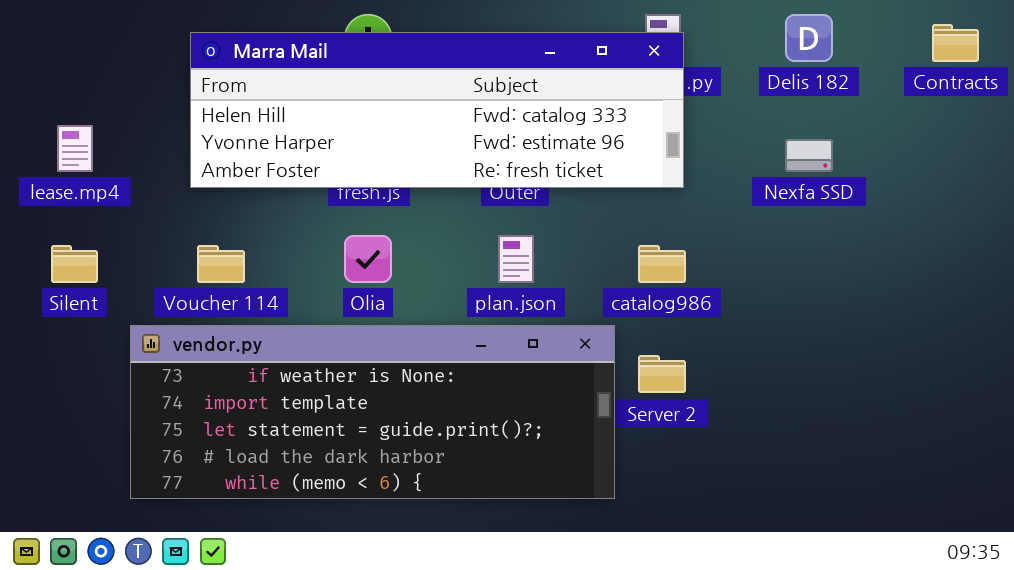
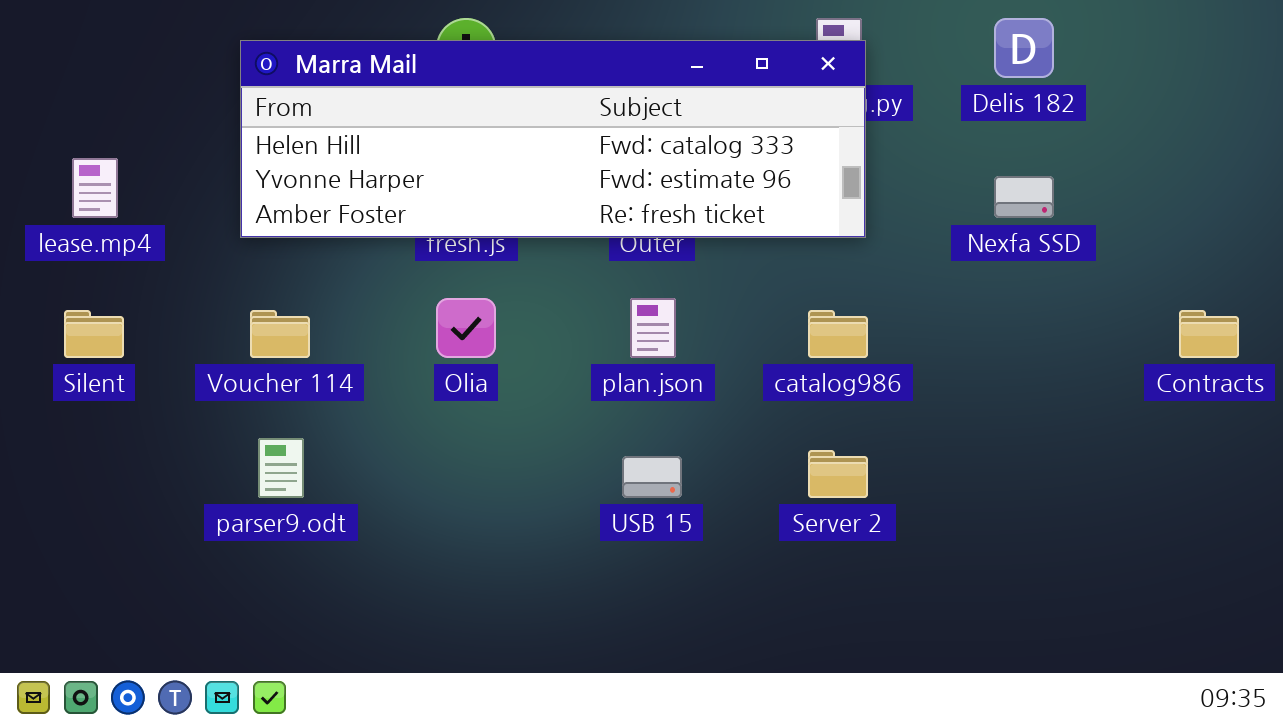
Contracts: [932,24,979,62] -> [1179,310,1239,358], moved
vendor.py: [130,325,615,499] -> none, closed

